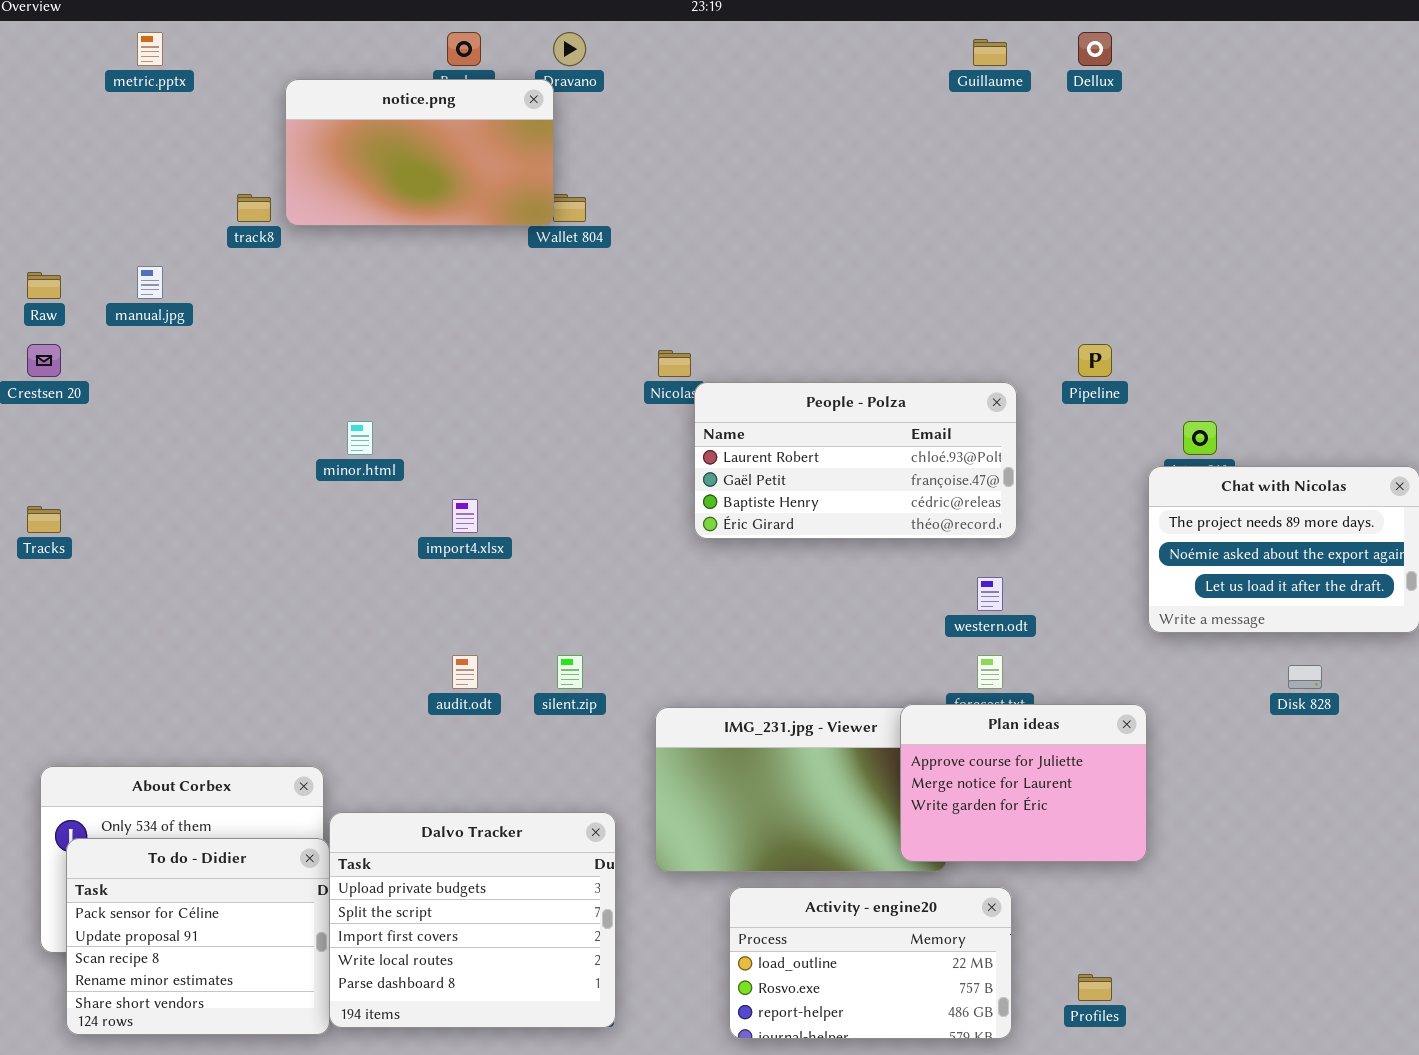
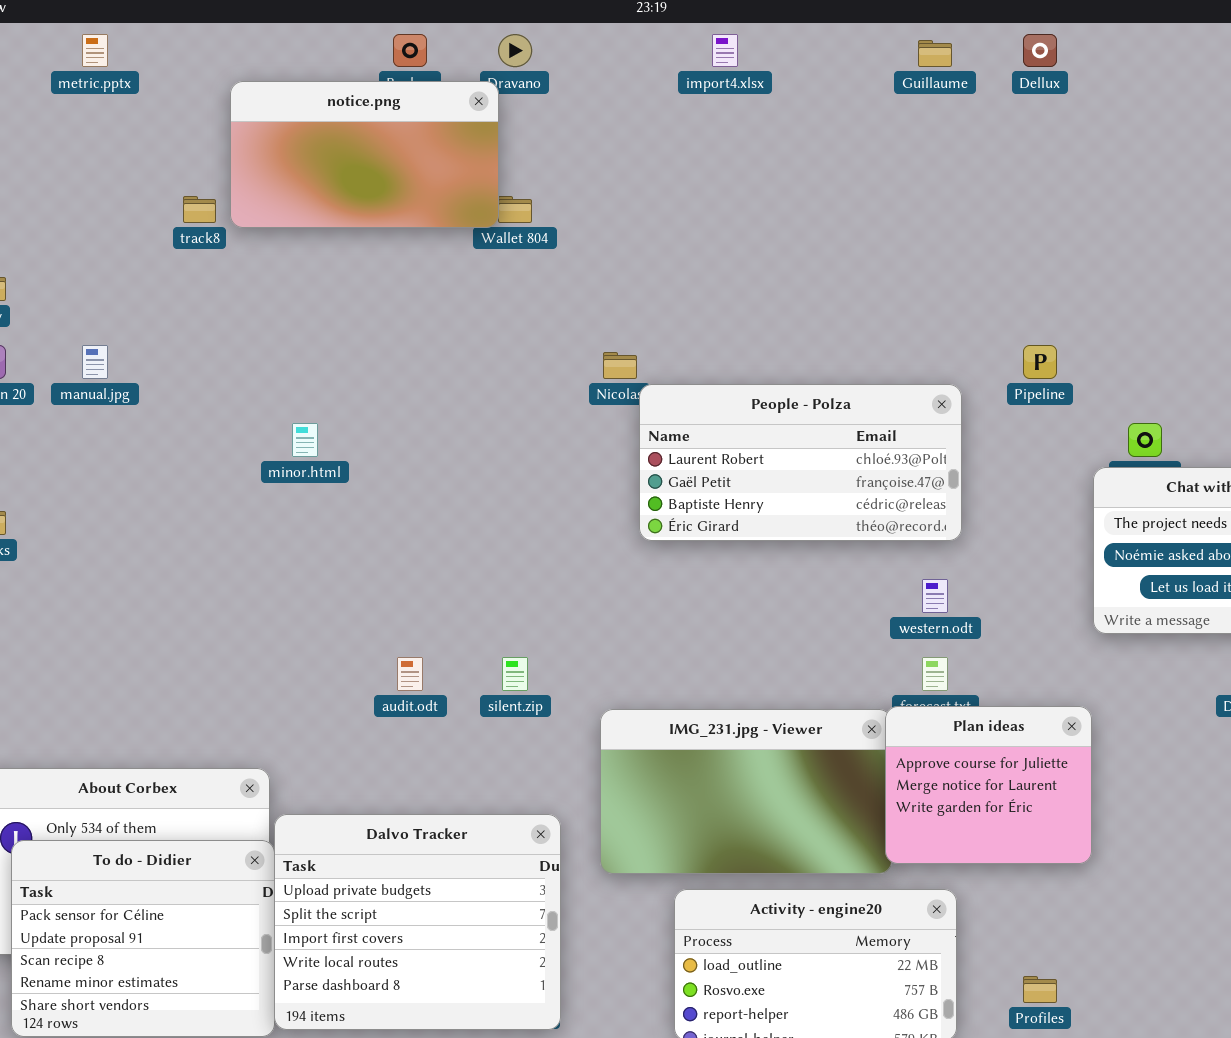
manual.jpg: [137,266,163,299] -> [82,345,108,379], moved
import4.xlsx: [452,499,478,533] -> [712,34,738,67], moved
Plan ideas: [900,704,1147,862] -> [885,706,1092,864], resized

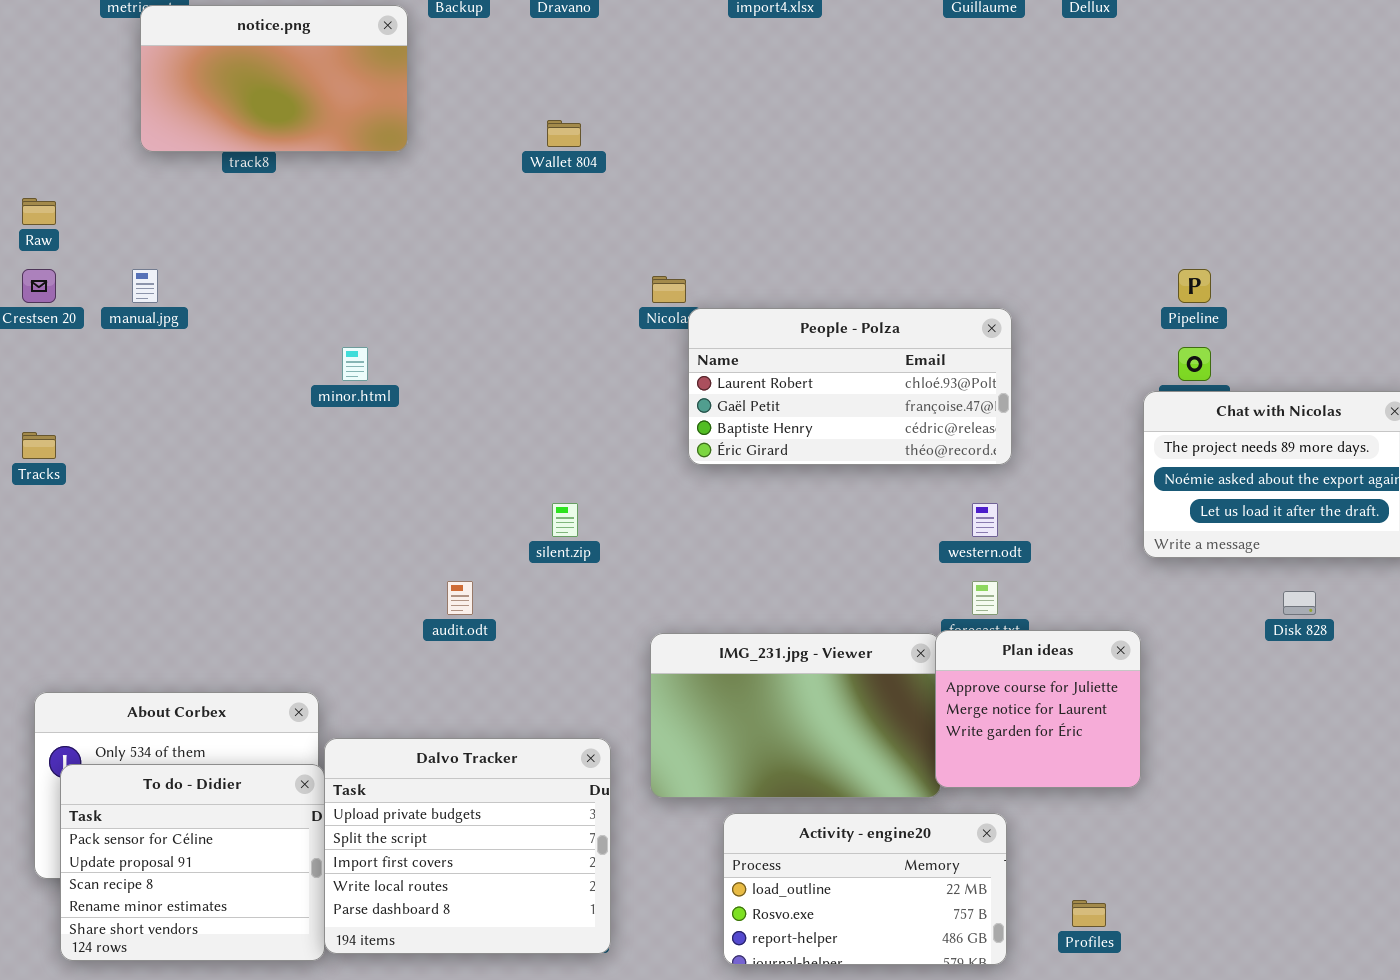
notice.png: [230,81,499,228] -> [140,5,408,152], moved
Pipeline: [1023,345,1057,379] -> [1178,269,1211,303], moved
silent.zip: [502,657,528,691] -> [552,503,578,537], moved

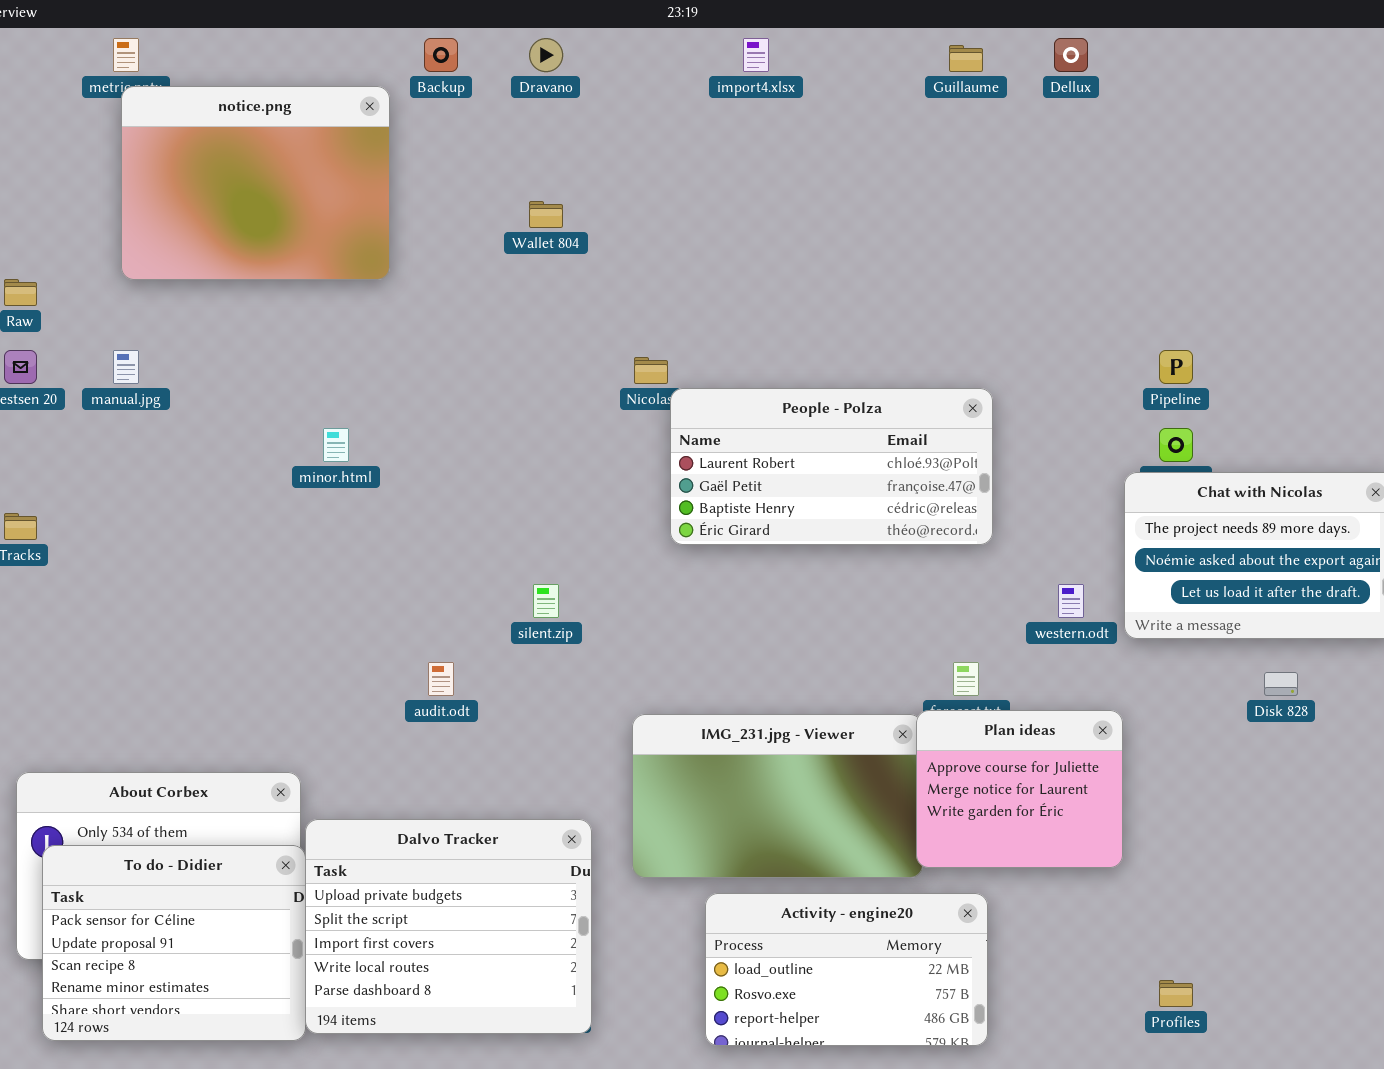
notice.png: [140,5,408,152] -> [121,86,390,280], resized
western.odt: [972,503,998,537] -> [1058,584,1084,618], moved
Profiles: [1072,900,1106,927] -> [1159,980,1193,1007], moved

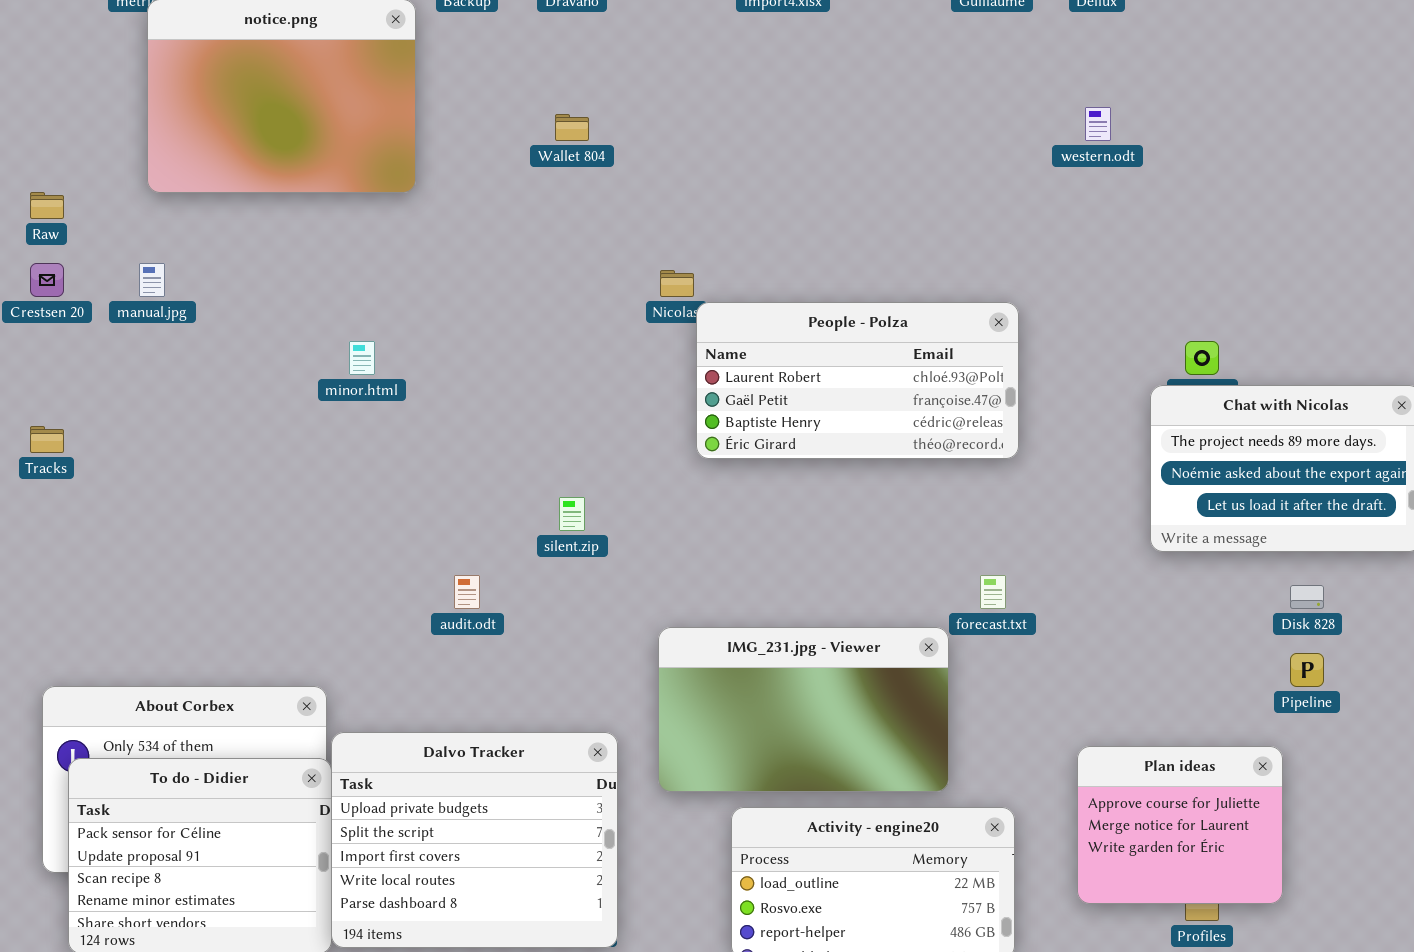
Pipeline: [1159,350,1193,384] -> [1290,653,1324,687], moved
western.odt: [1058,584,1084,618] -> [1085,107,1111,141], moved
Plan ideas: [916,710,1123,868] -> [1077,746,1283,904], moved

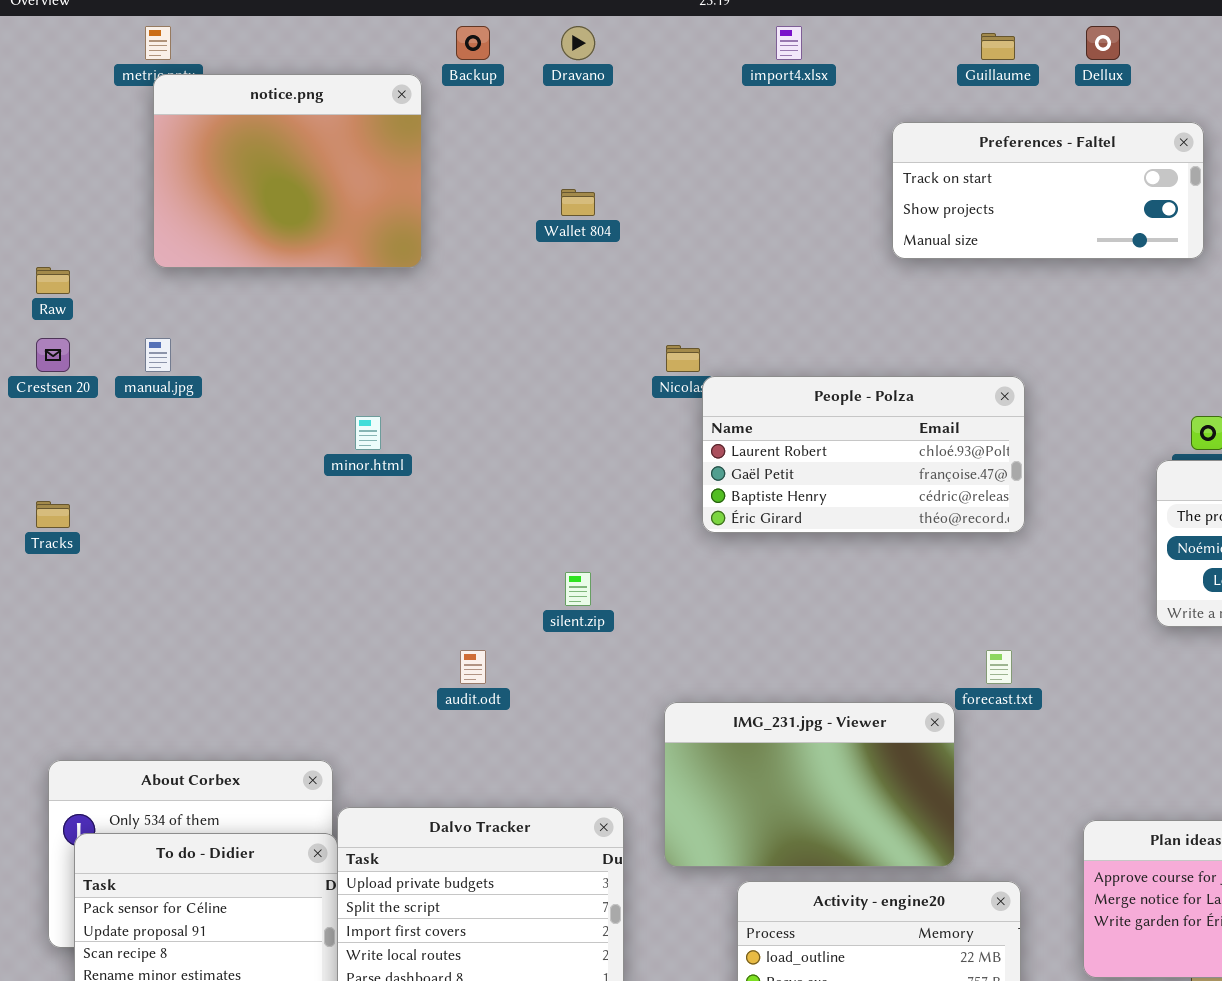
Preferences - Faltel: none -> [892,122,1204,259], opened

